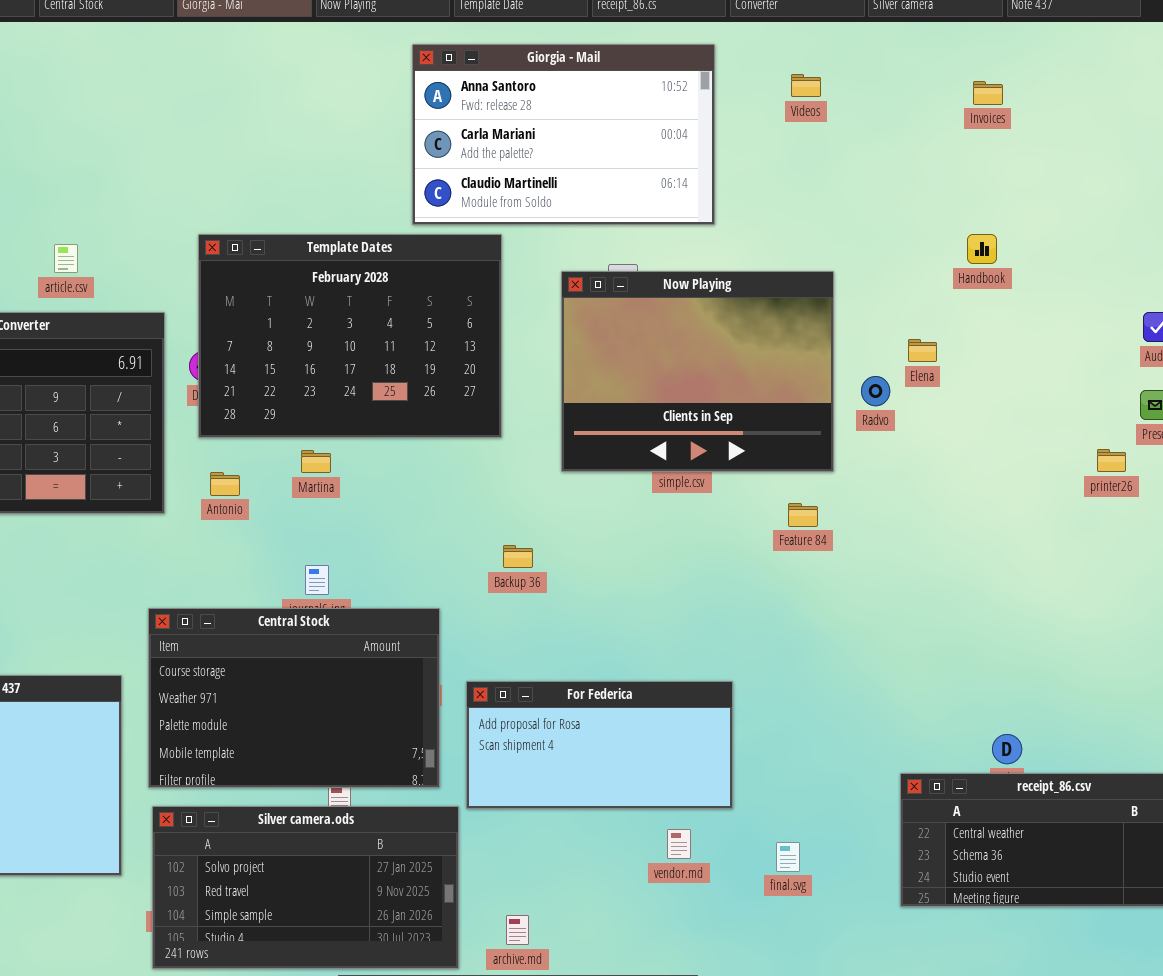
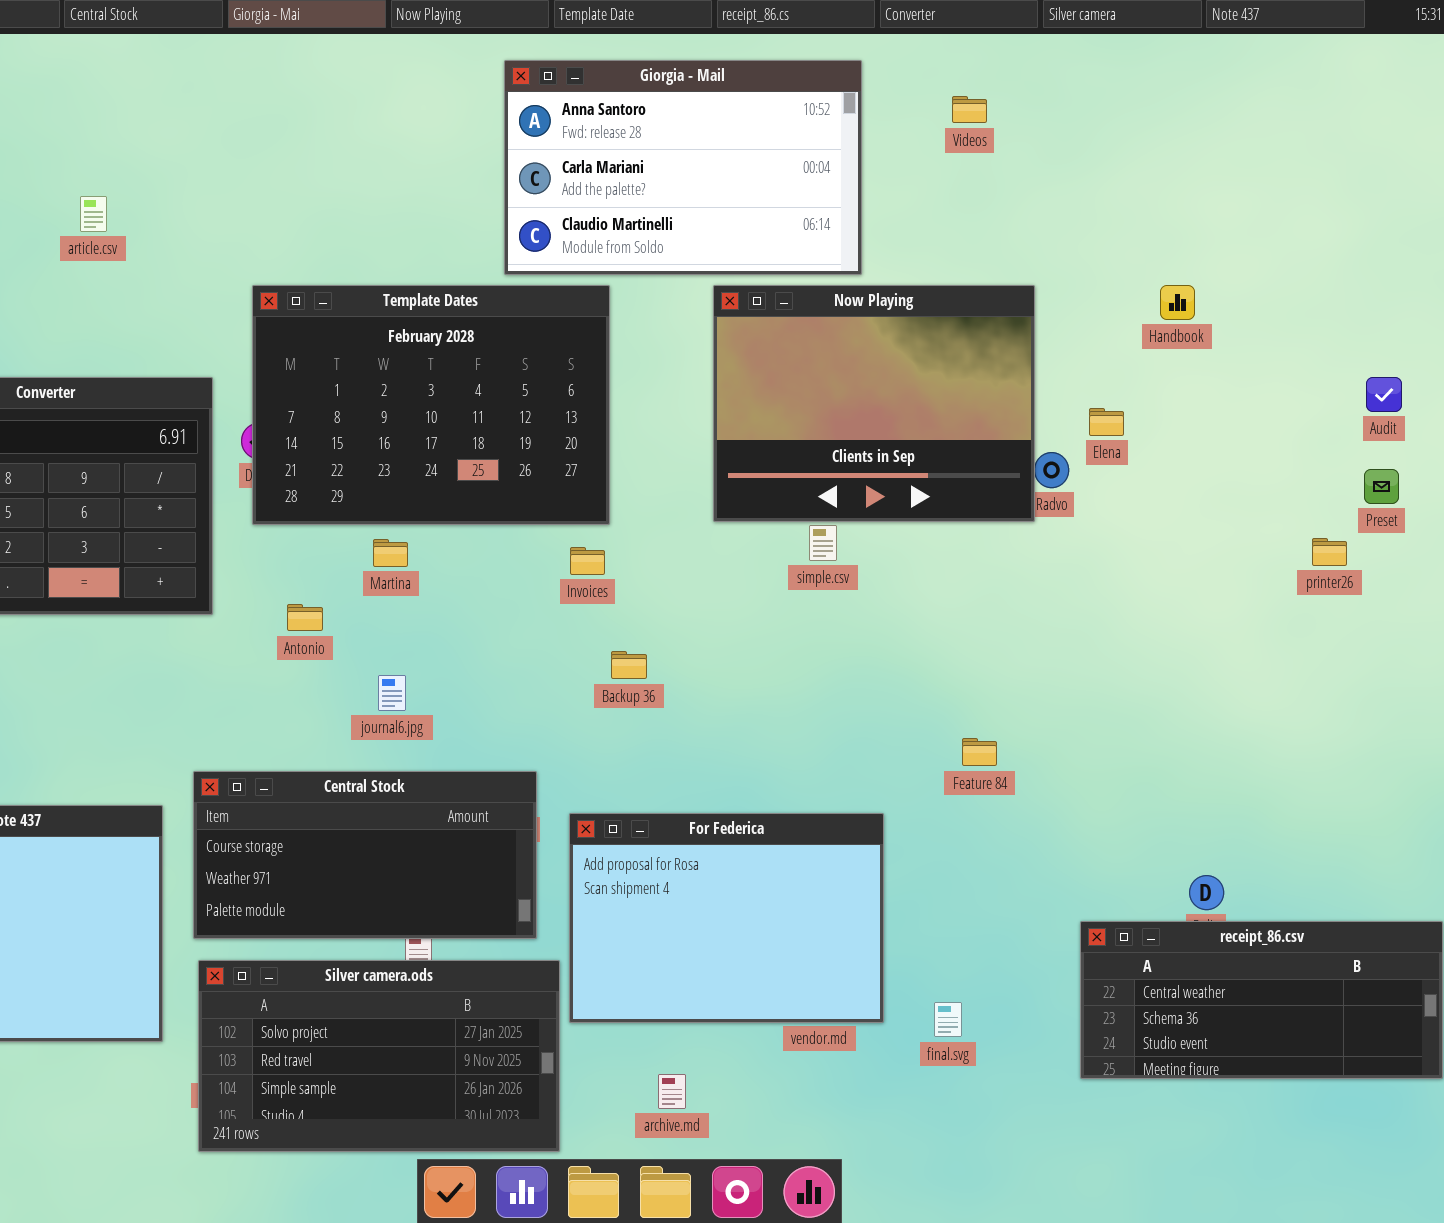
Invoices: [973,81,1003,105] -> [570,547,605,575], moved
article.csv: [54,244,78,273] -> [80,196,107,232], moved
Now Playing: [561,271,834,472] -> [713,285,1035,522], moved
Antonio: [210,472,240,496] -> [287,604,323,631], moved
Feature 84: [788,503,818,527] -> [962,738,997,766], moved
Central Stock: [148,608,440,788] -> [193,771,537,939], resized
For Federica: [466,681,733,809] -> [569,813,884,1023], resized
archive.md: [506,915,529,945] -> [658,1074,686,1109], moved

